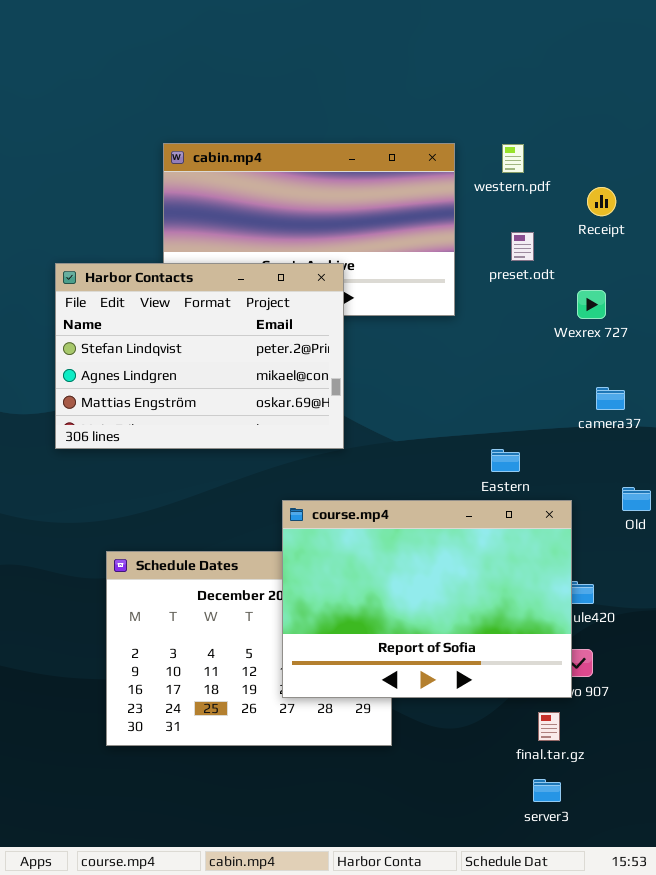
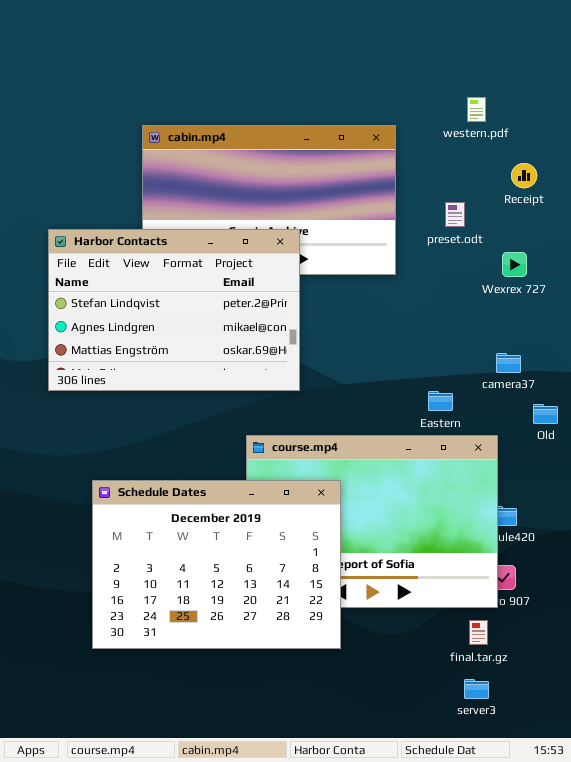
western.pdf: [502,144,524,173] -> [467,97,486,122], moved
camera37: [596,387,625,410] -> [496,353,521,373], moved
Old: [622,487,651,511] -> [533,404,558,424], moved
Schedule Dates: [106,551,392,746] -> [92,480,341,649], raised

